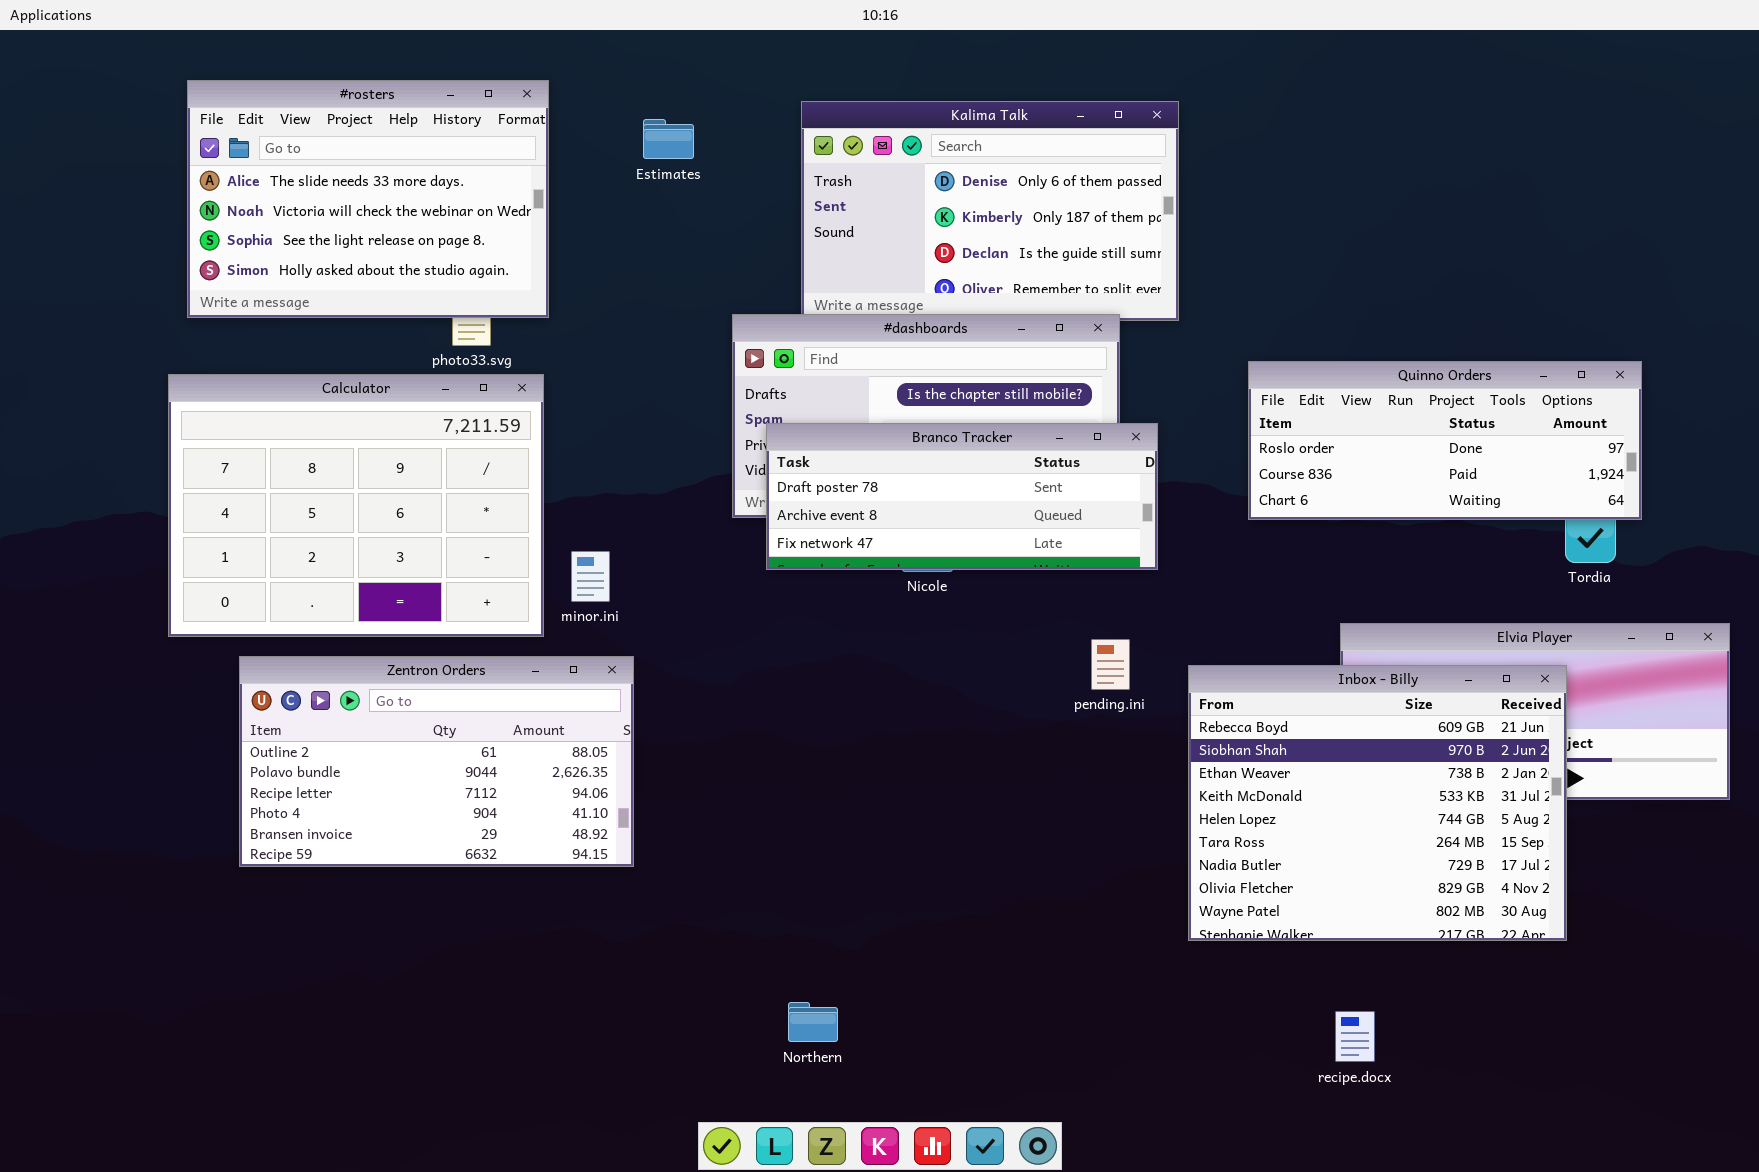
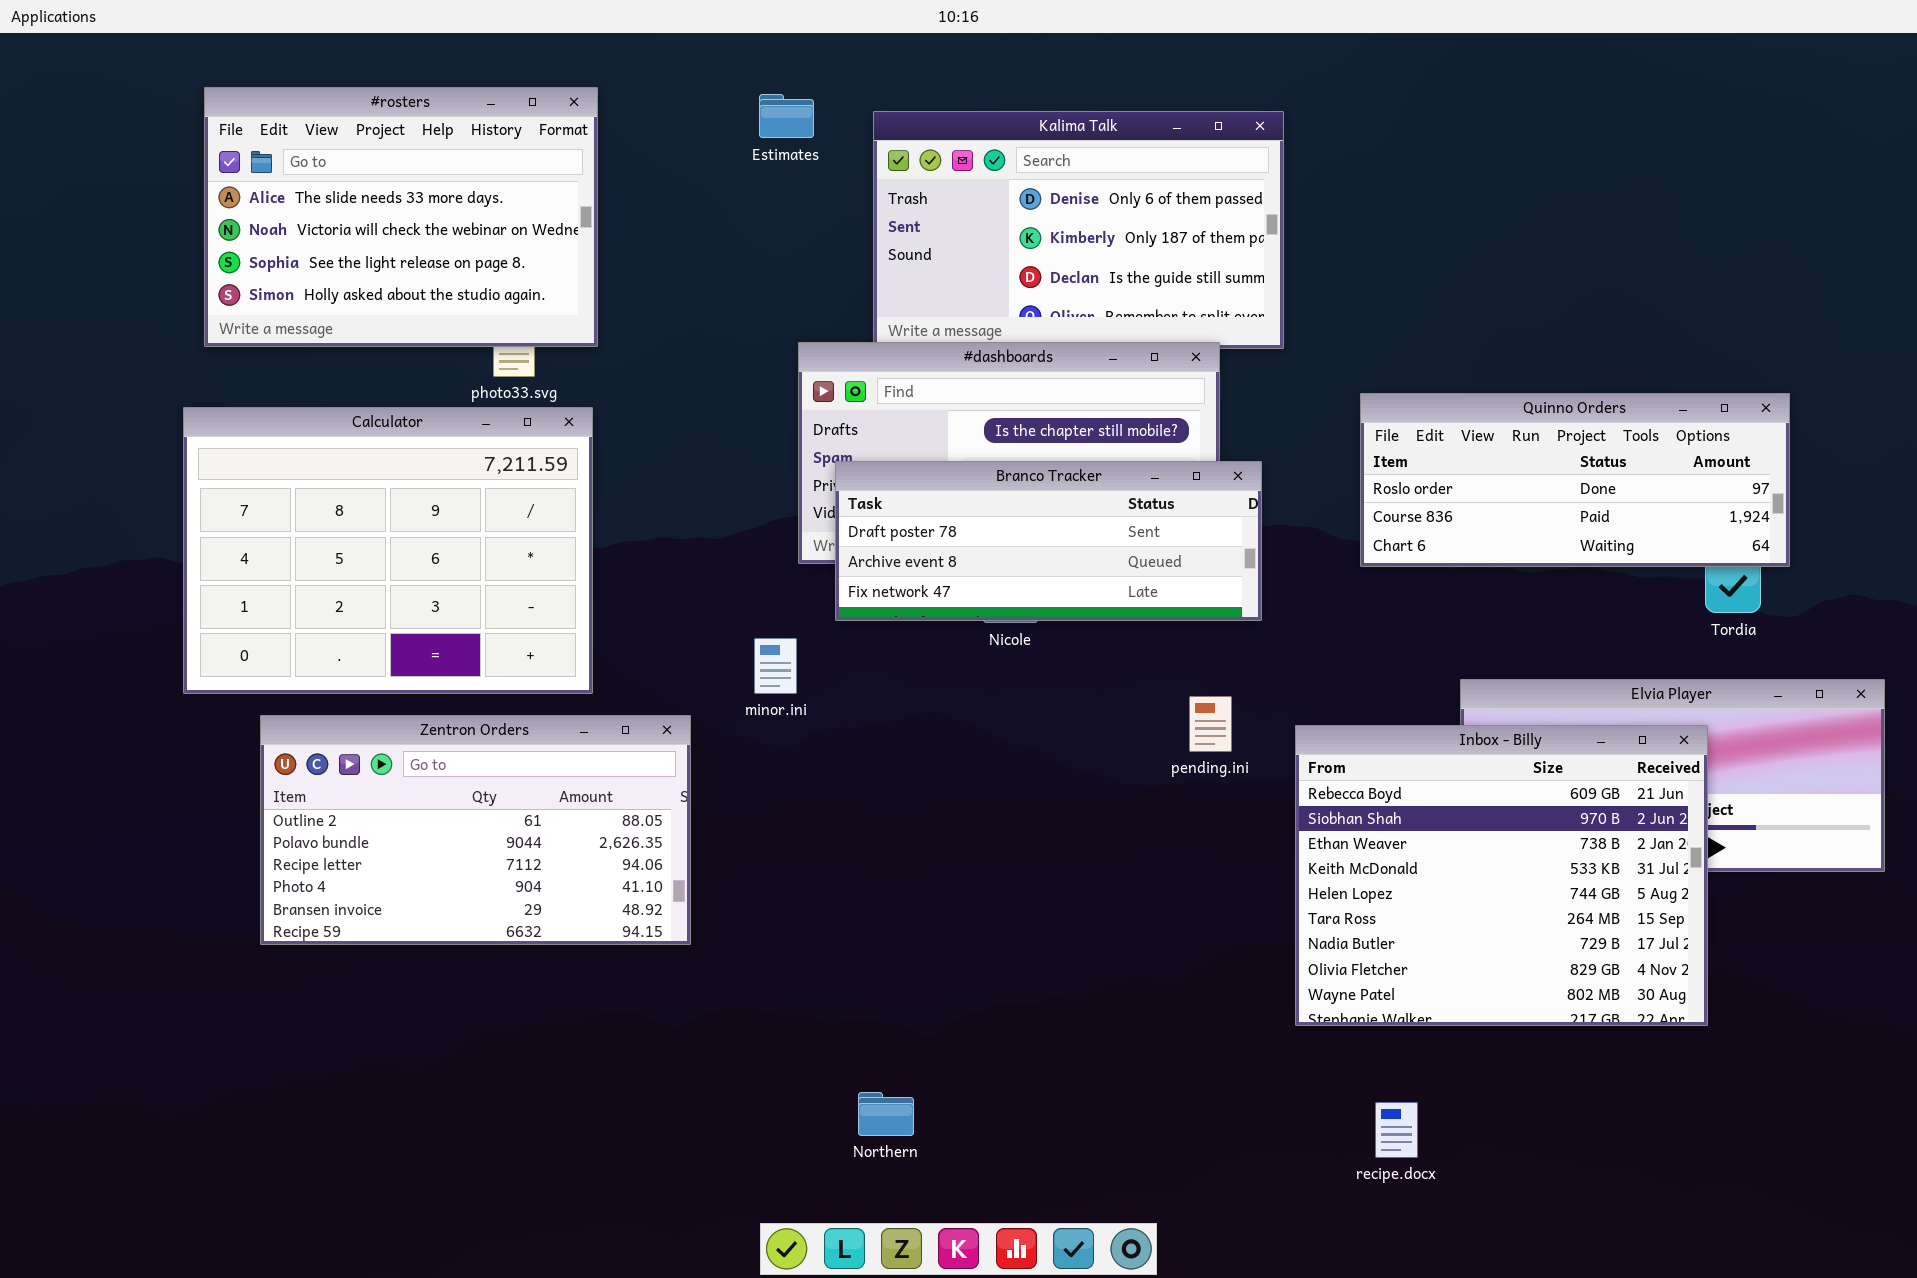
Estimates: [643,119,694,159] -> [759,94,814,138], moved
minor.ini: [571,551,610,602] -> [754,638,797,694], moved
recipe.docx: [1335,1011,1375,1062] -> [1375,1102,1418,1158], moved

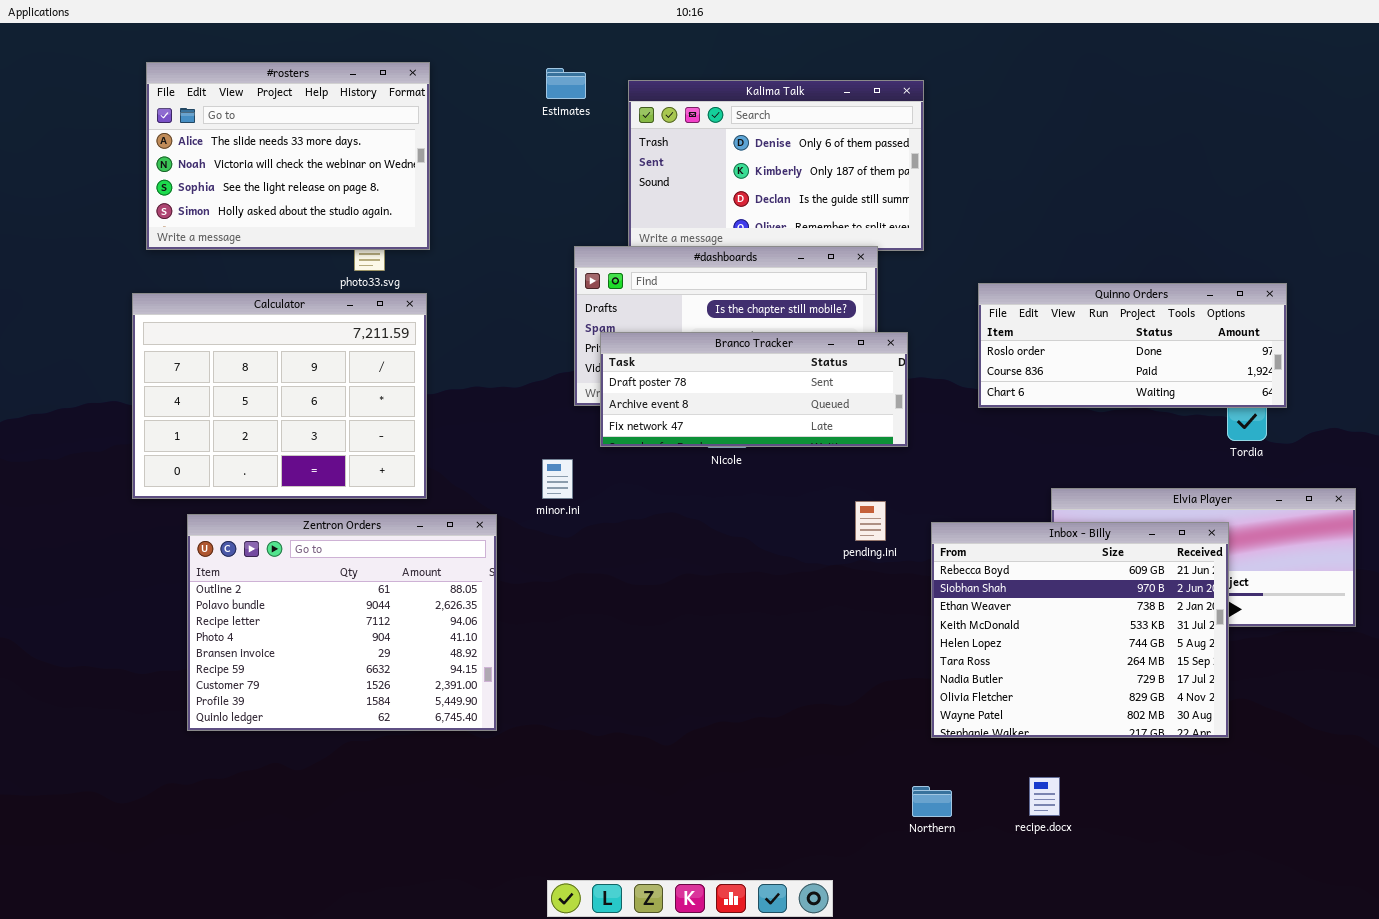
Zentron Orders: [260,715,691,945] -> [187,514,497,731], resized
Northern: [858,1092,914,1136] -> [912,786,952,817], moved
recipe.docx: [1375,1102,1418,1158] -> [1029,777,1060,816], moved

